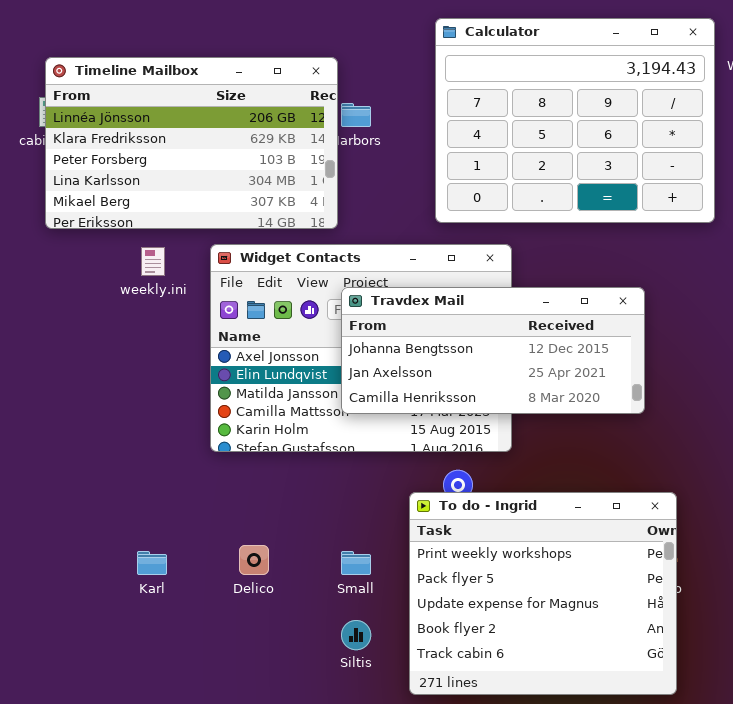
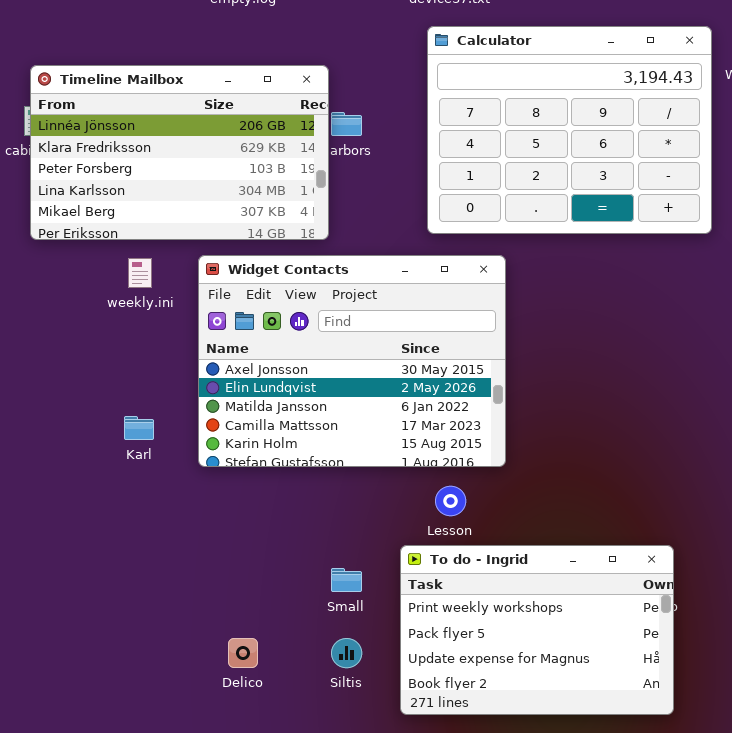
Travdex Mail: [341,287,645,414] -> none, closed
To do - Ingrid: [409,492,677,695] -> [400,545,674,715], resized
Delico: [239,545,269,575] -> [228,638,258,668], moved
Karl: [137,551,167,575] -> [124,416,154,440], moved

